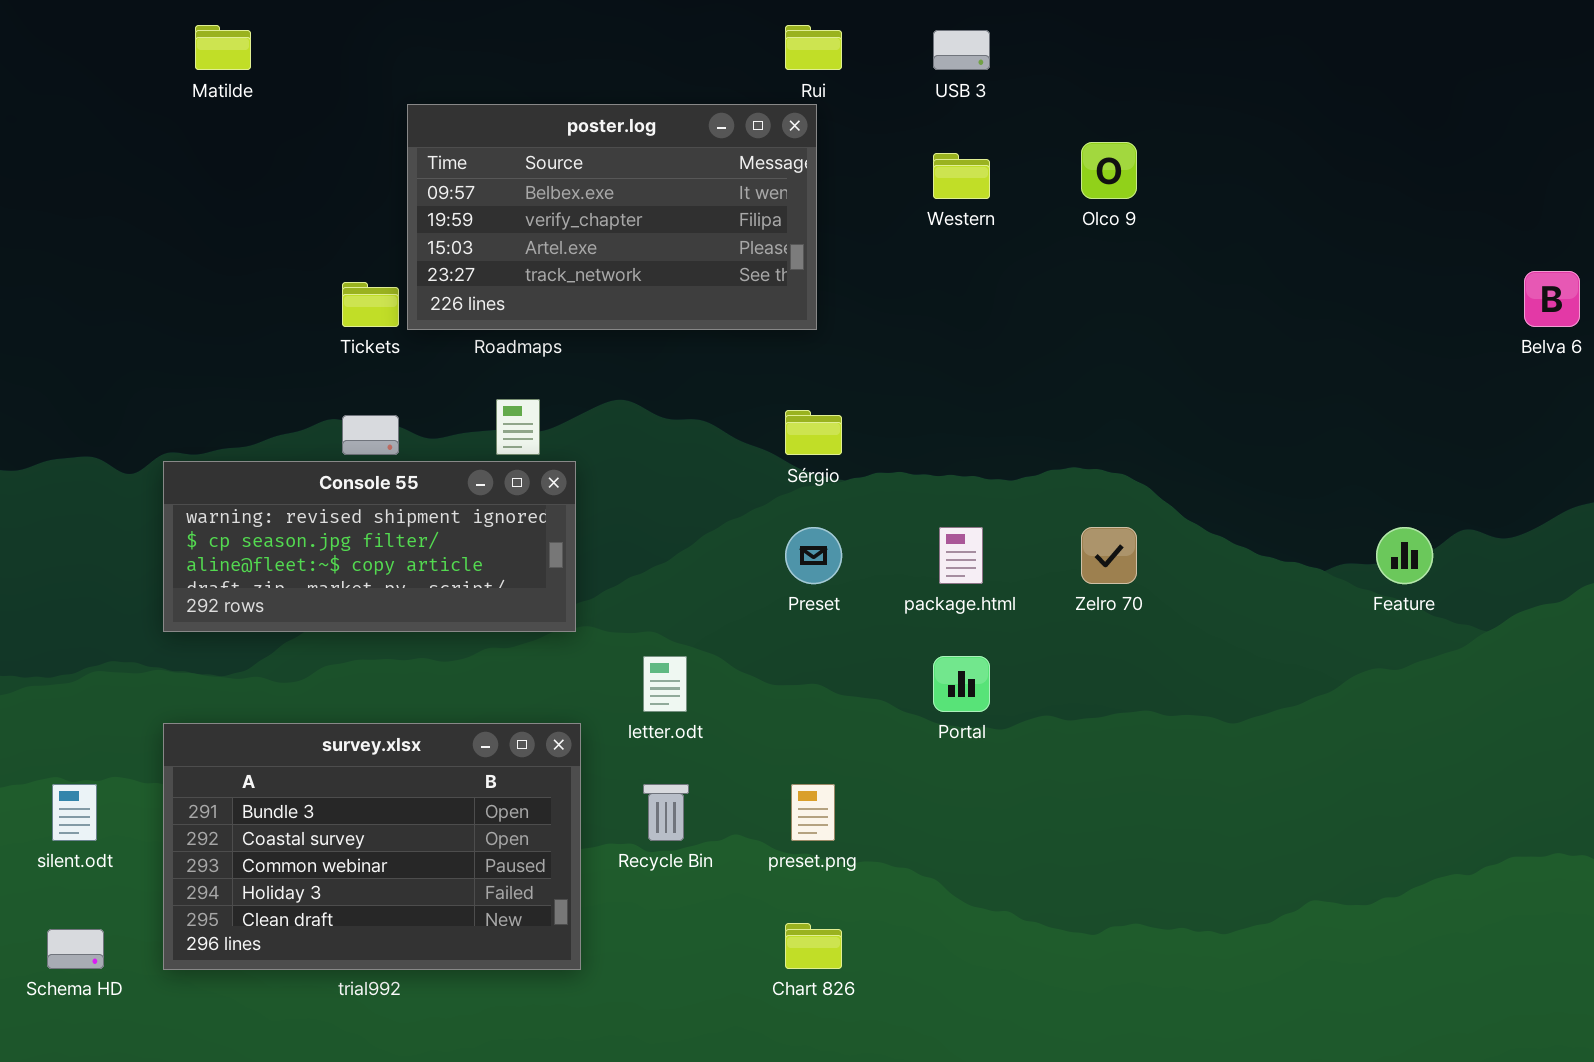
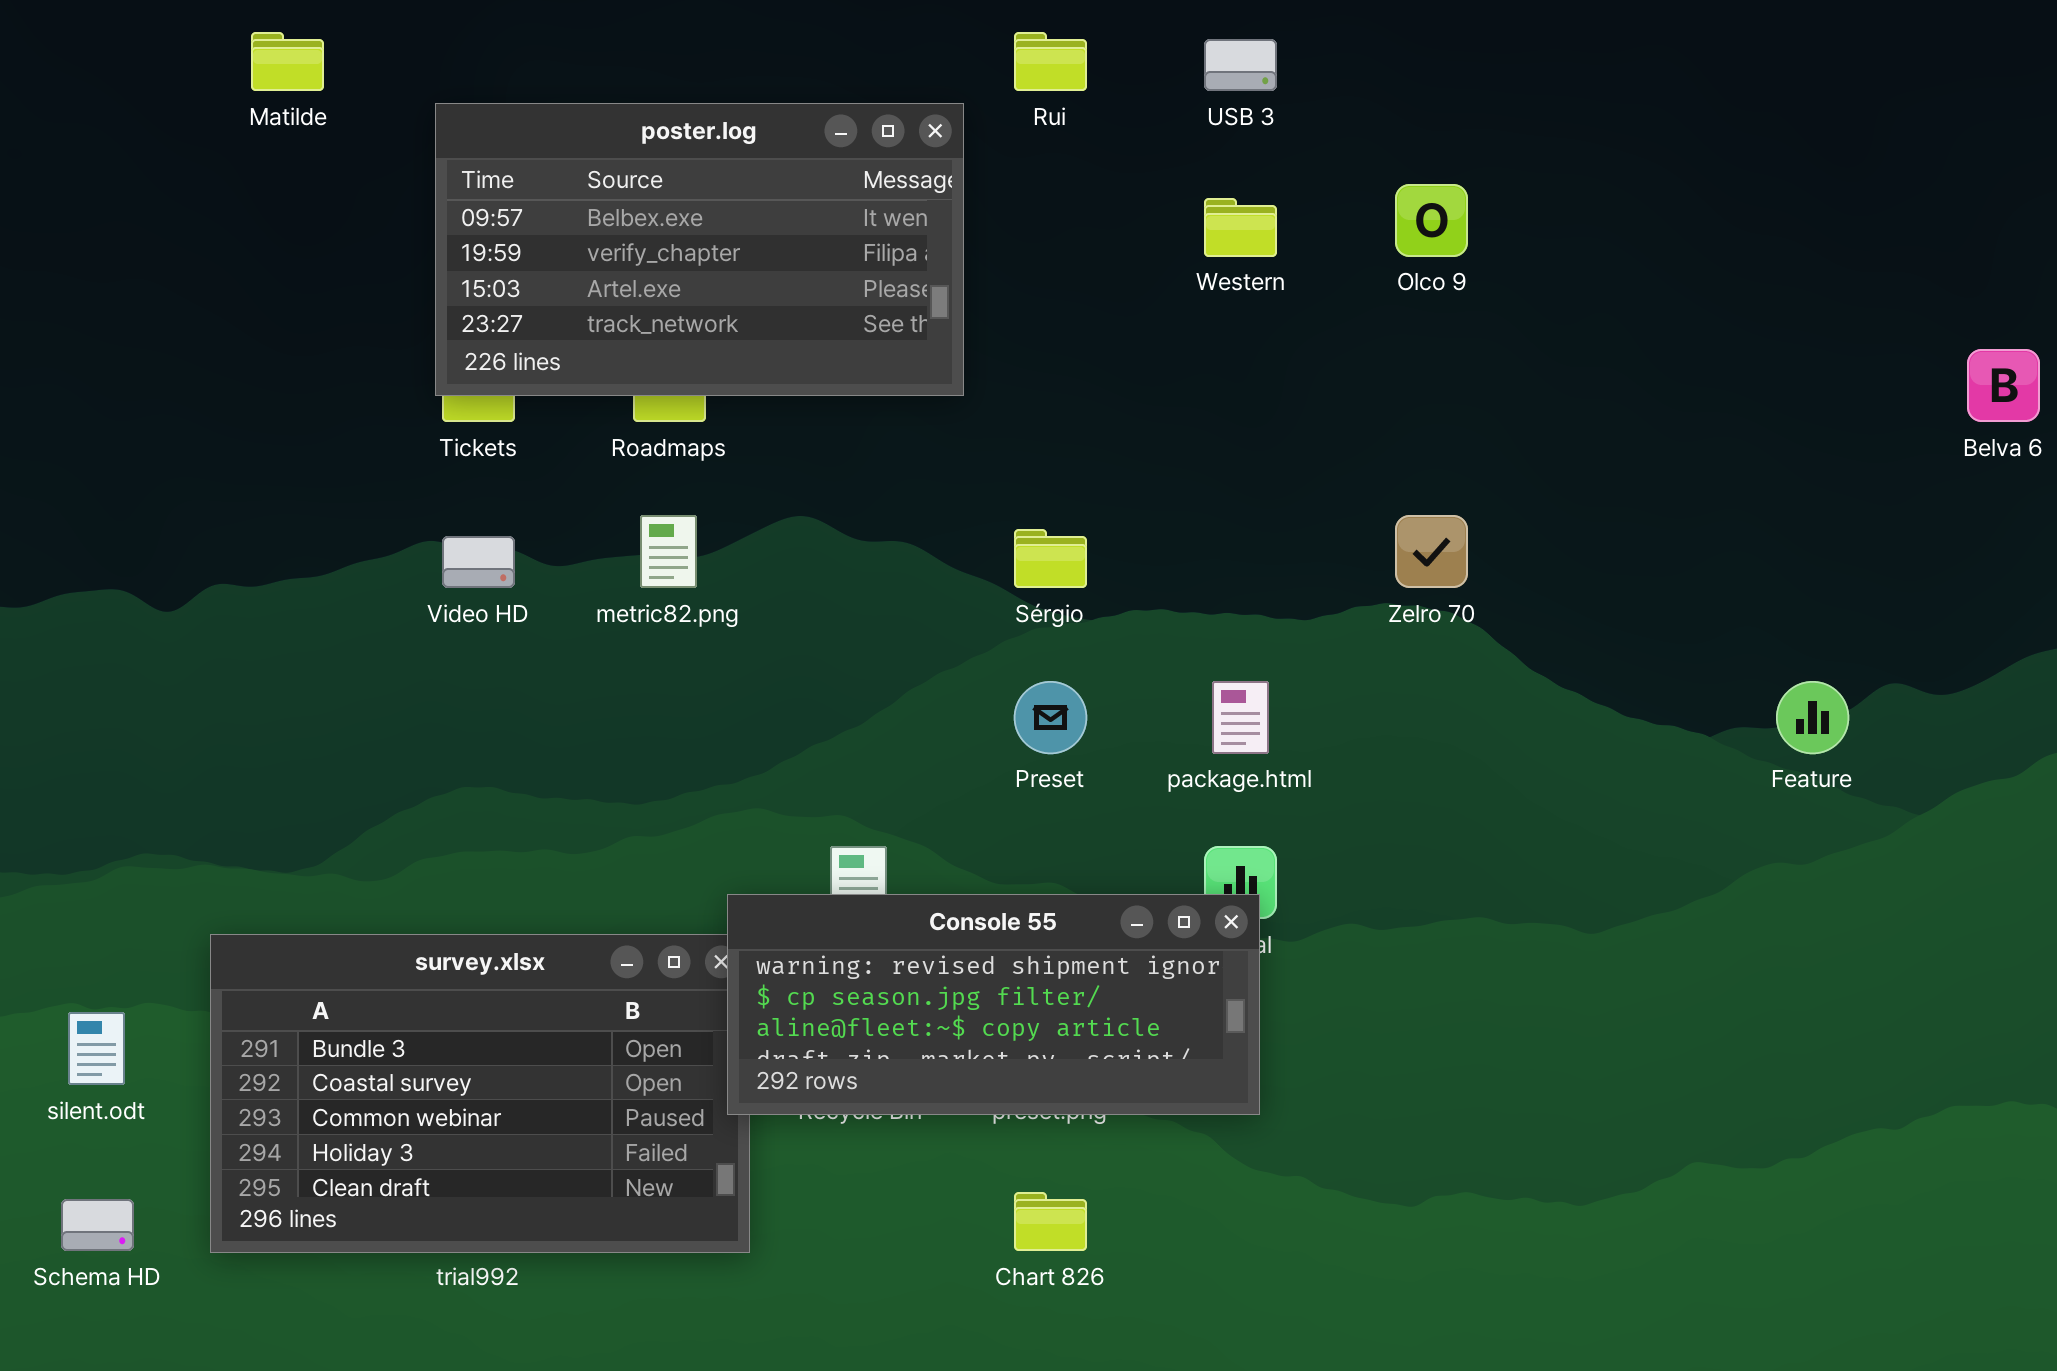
poster.log: [407,104,817,330] -> [435,103,964,396], moved
Console 55: [163,461,576,632] -> [727,894,1260,1115], moved
Zelro 70: [1081,527,1137,584] -> [1395,515,1468,588], moved

